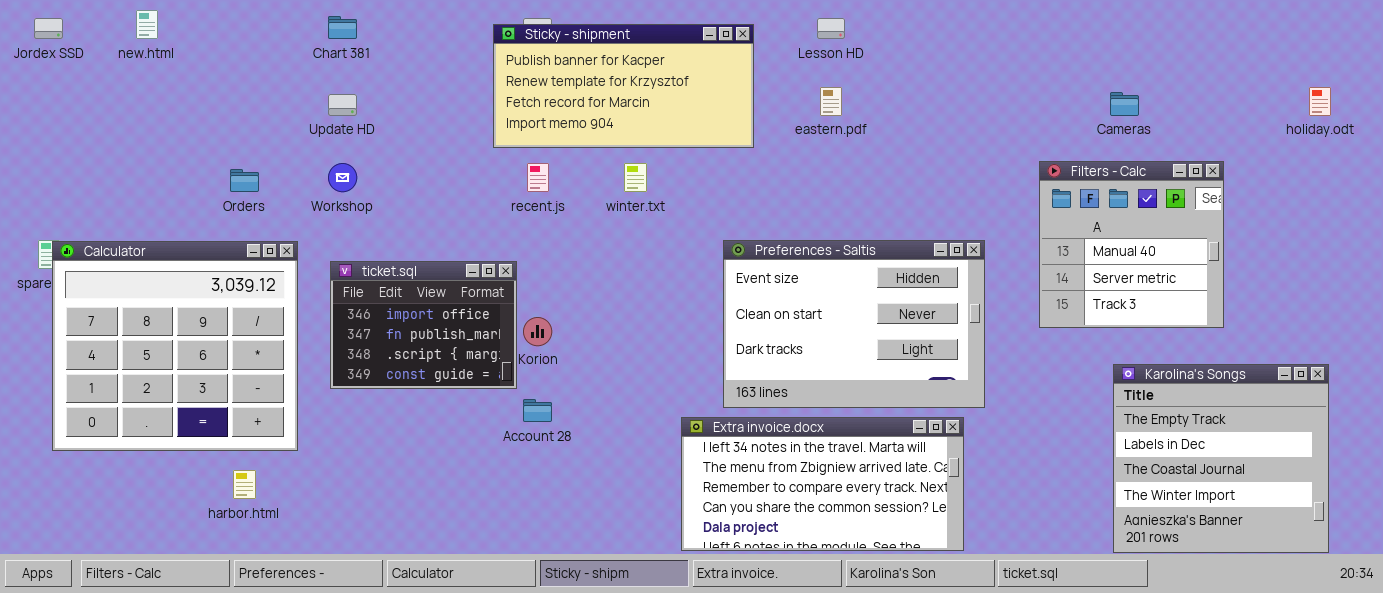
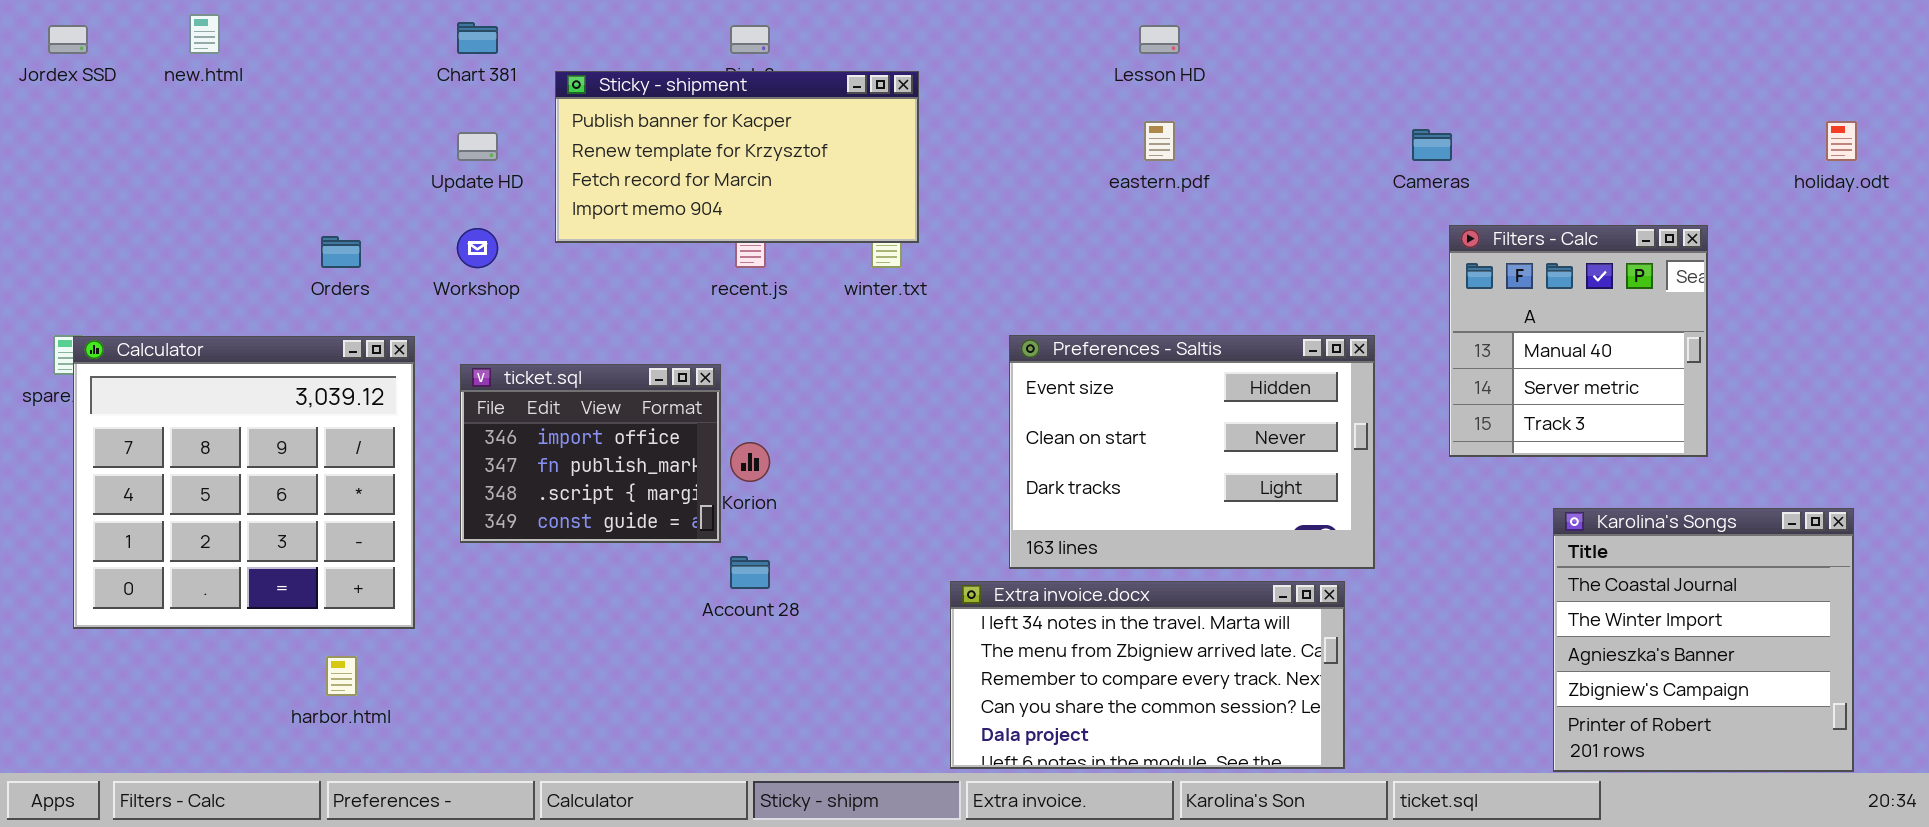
Sticky - shipment: [493,24,754,148] -> [555,71,919,243], moved
Cameras: [1110,92,1139,116] -> [1412,129,1452,161], moved
Karolina's Songs: [1113,364,1329,553] -> [1553,508,1854,772], scrolled down 2 rows

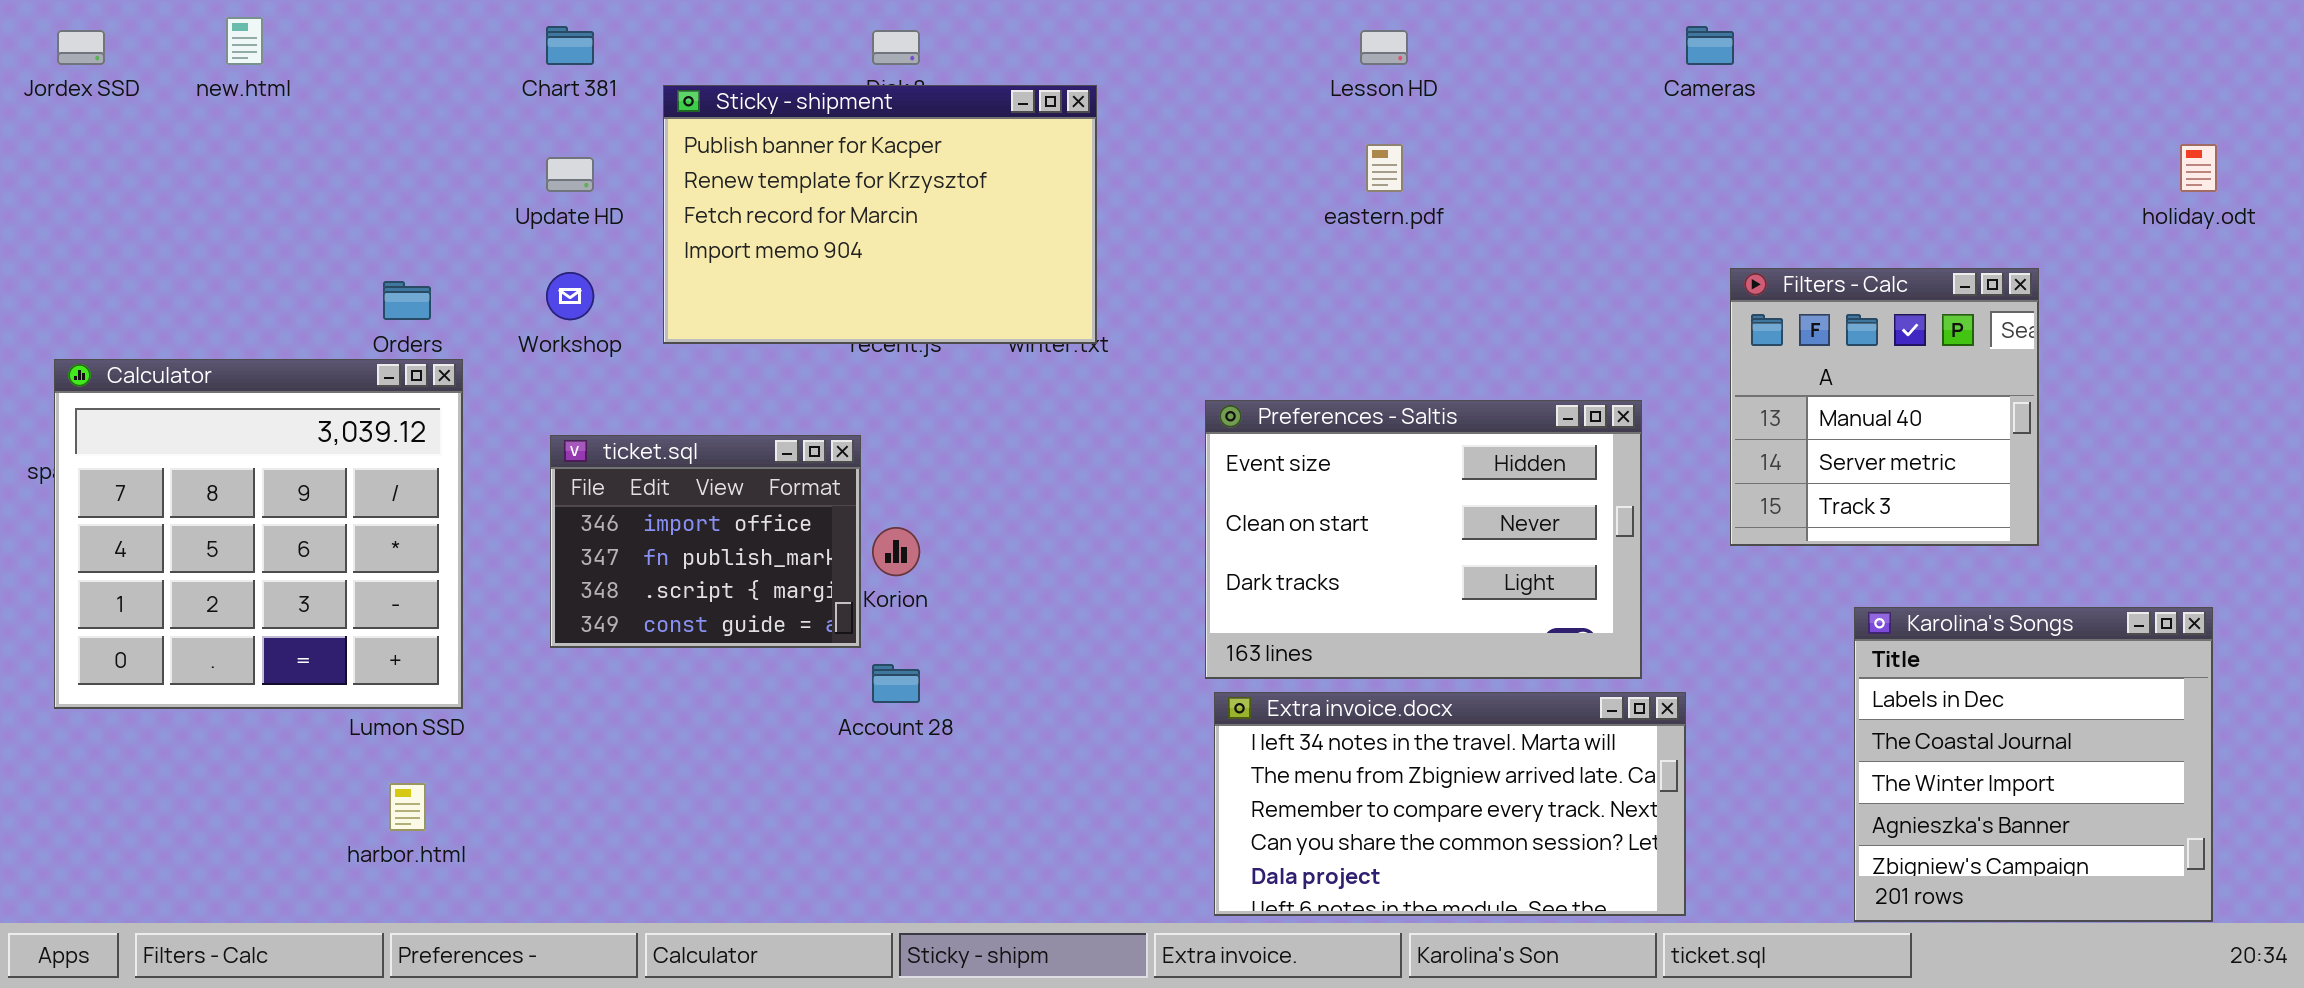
Sticky - shipment: [555,71,919,243] -> [663,85,1097,344], resized
Cameras: [1412,129,1452,161] -> [1686,26,1734,65], moved
Calculator: [73,336,415,629] -> [54,359,463,709], moved
Karolina's Songs: [1553,508,1854,772] -> [1854,607,2213,922], scrolled up 1 row
Extra invoice.docx: [950,581,1345,769] -> [1214,692,1686,916], moved

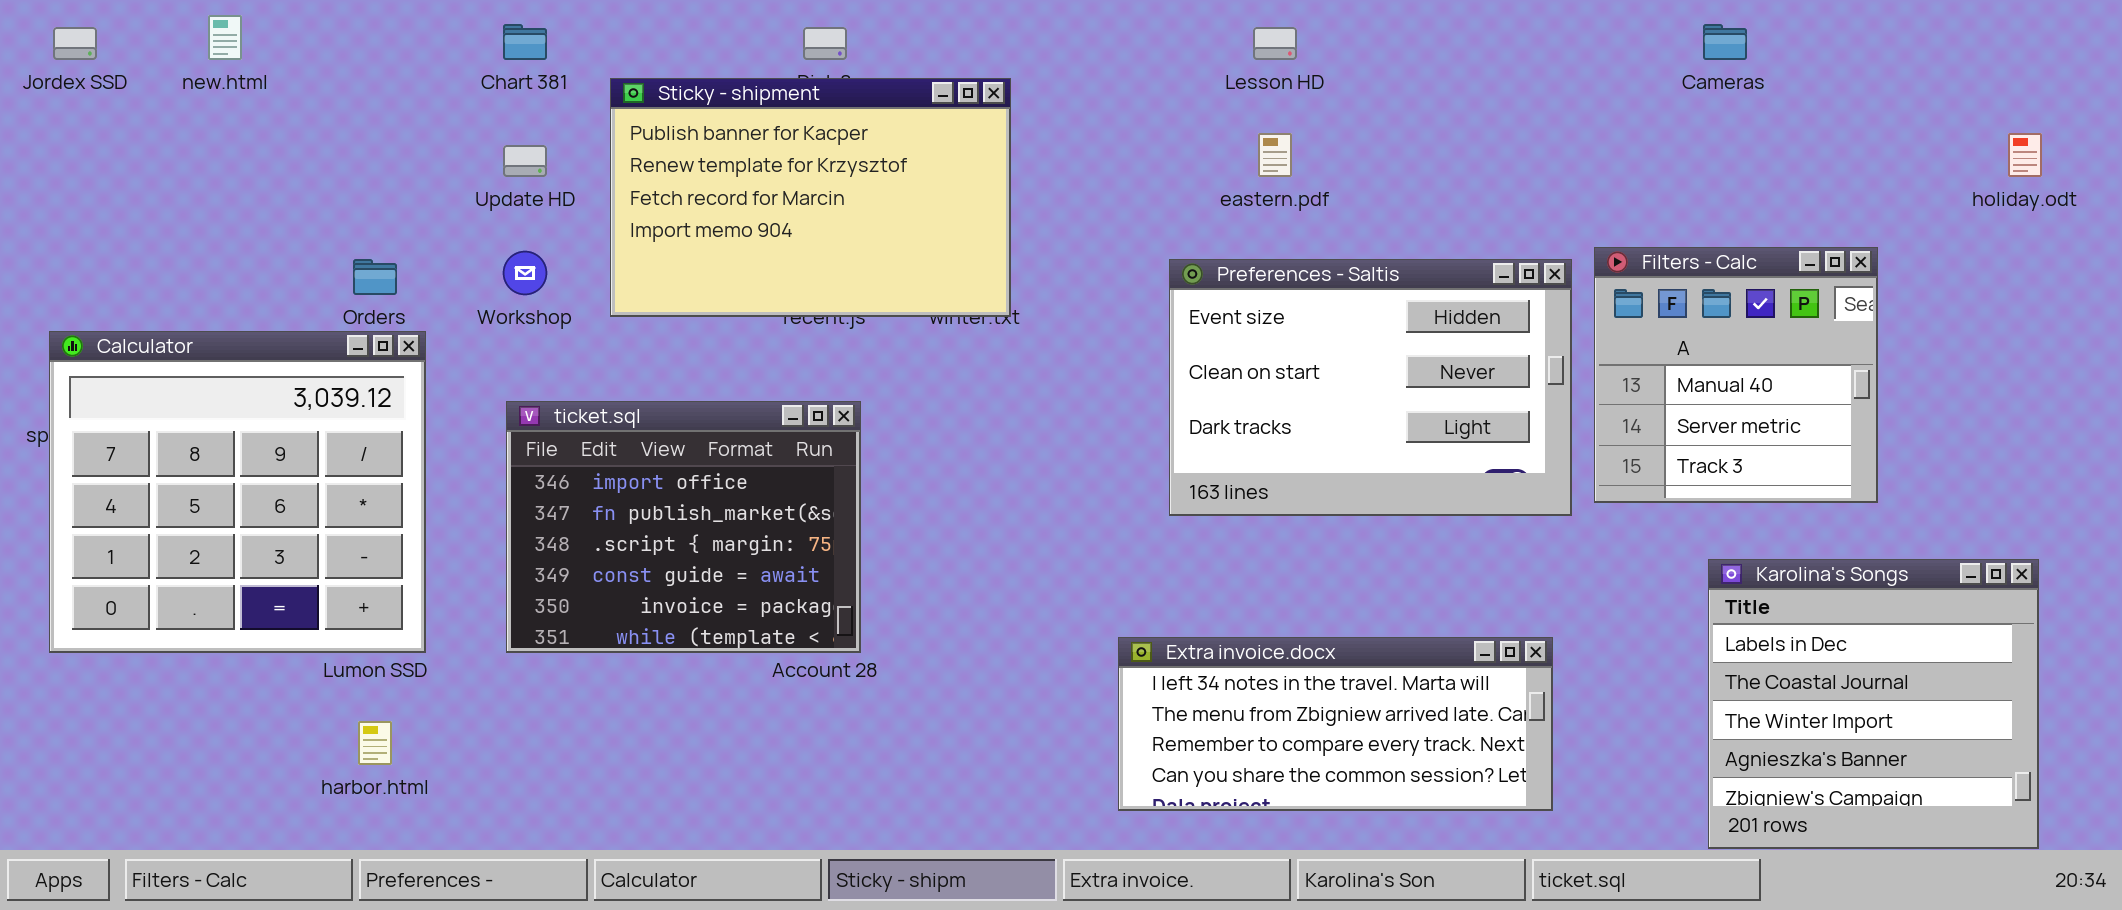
Cameras: [1686,26,1734,65] -> [1703,24,1747,60], moved
Preferences - Saltis: [1205,400,1642,679] -> [1169,259,1572,516], moved
ticket.sql: [550,435,861,648] -> [506,401,861,653], resized
Extra invoice.docx: [1214,692,1686,916] -> [1118,637,1553,811], resized

